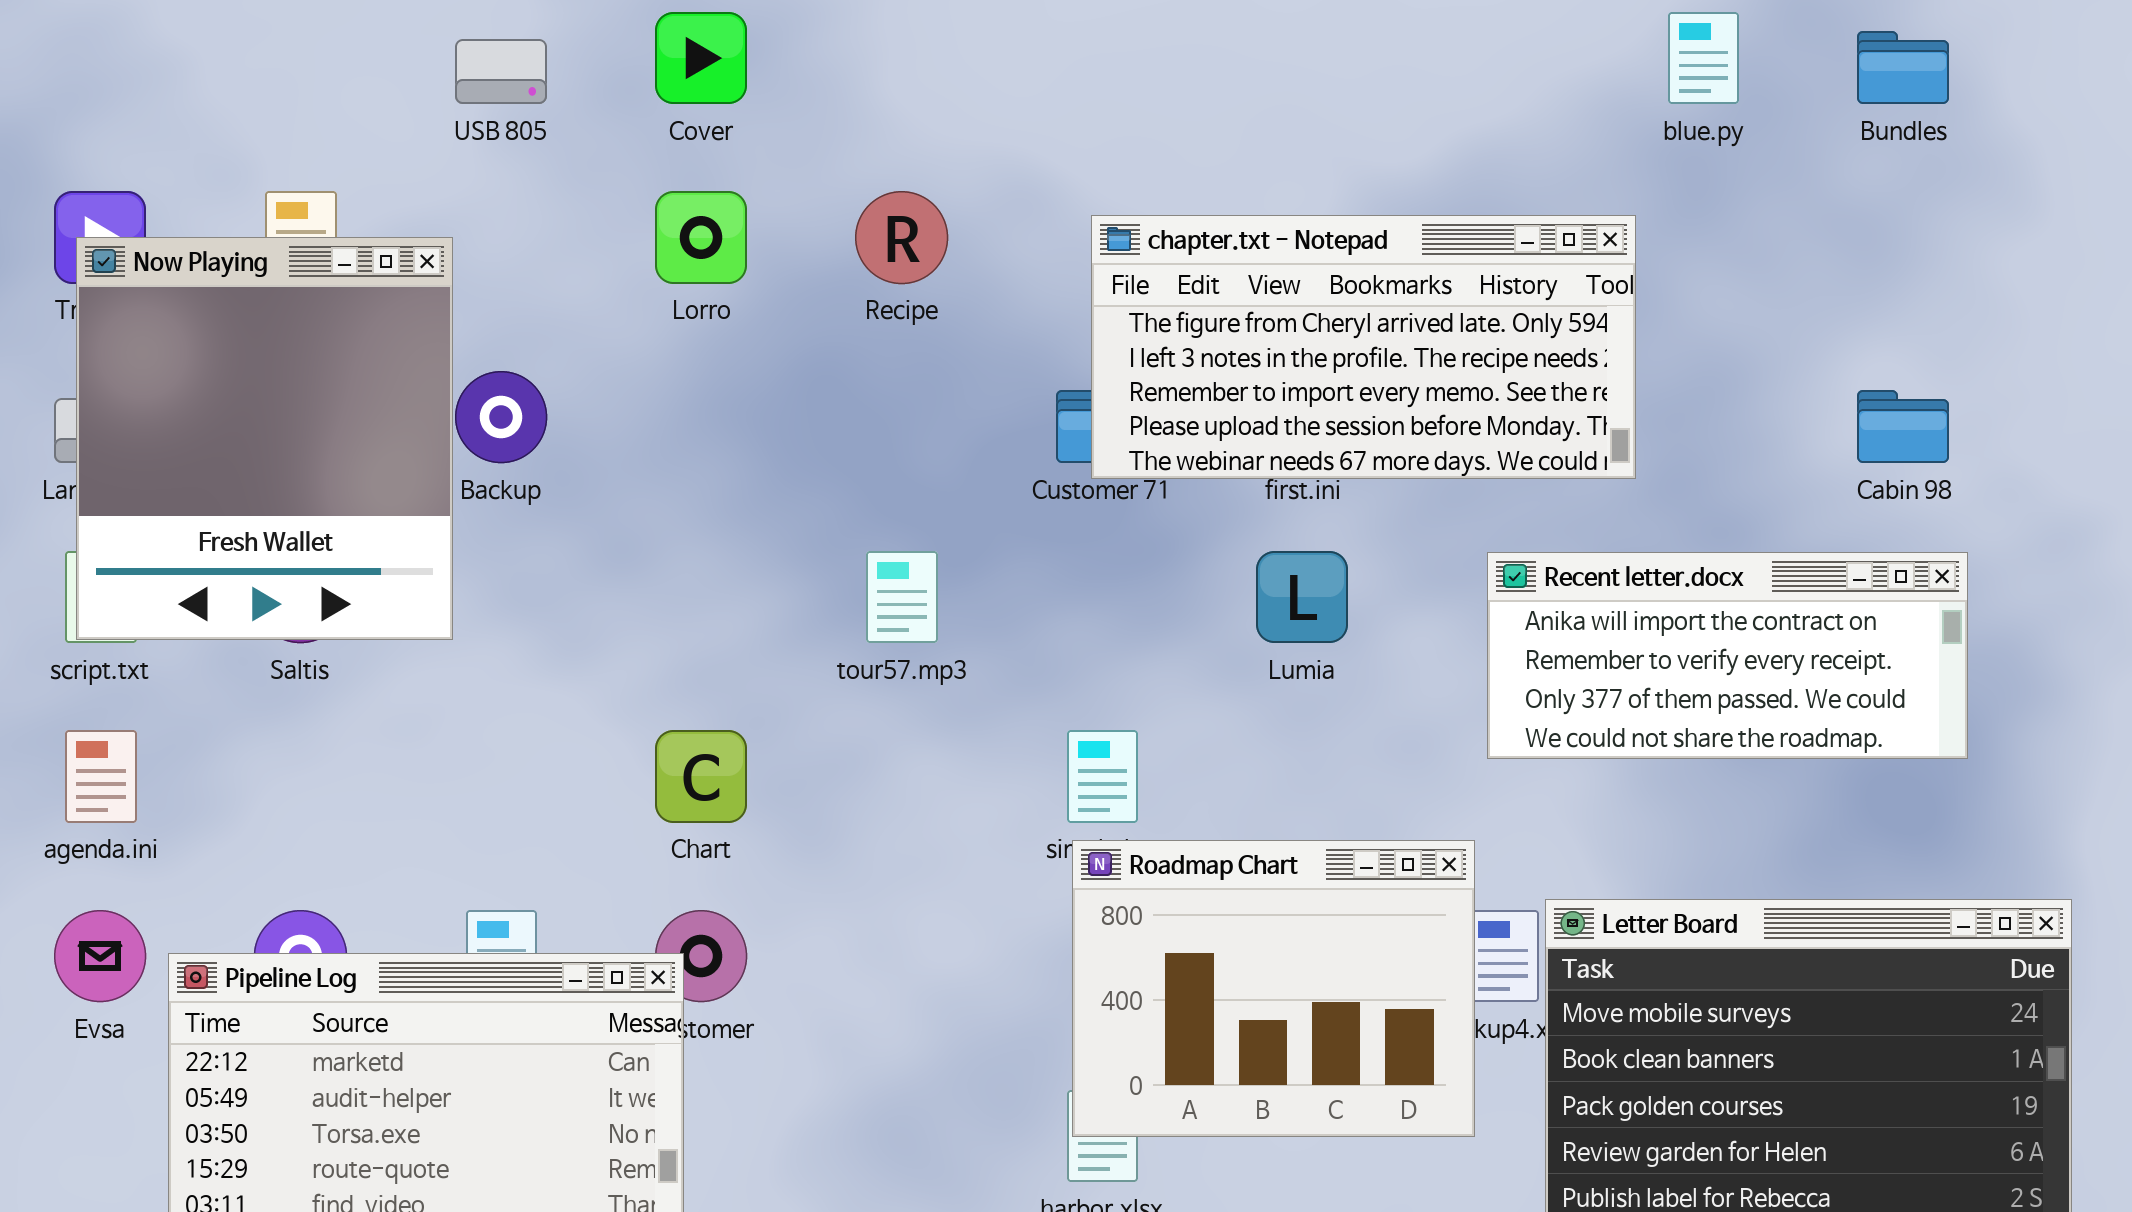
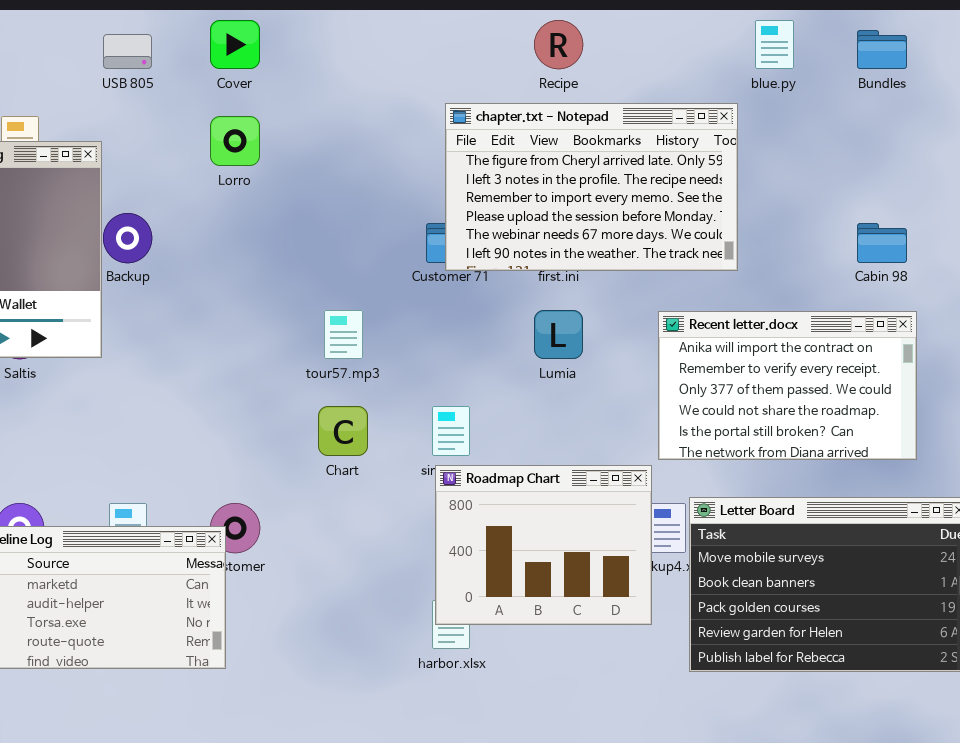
Recipe: [855,191,948,284] -> [534,20,583,69], moved
chapter.txt - Notepad: [1091,215,1636,479] -> [445,103,738,271], resized
Recent letter.docx: [1487,552,1968,759] -> [658,311,917,460], resized
Chart: [655,730,747,823] -> [318,406,368,456], moved

